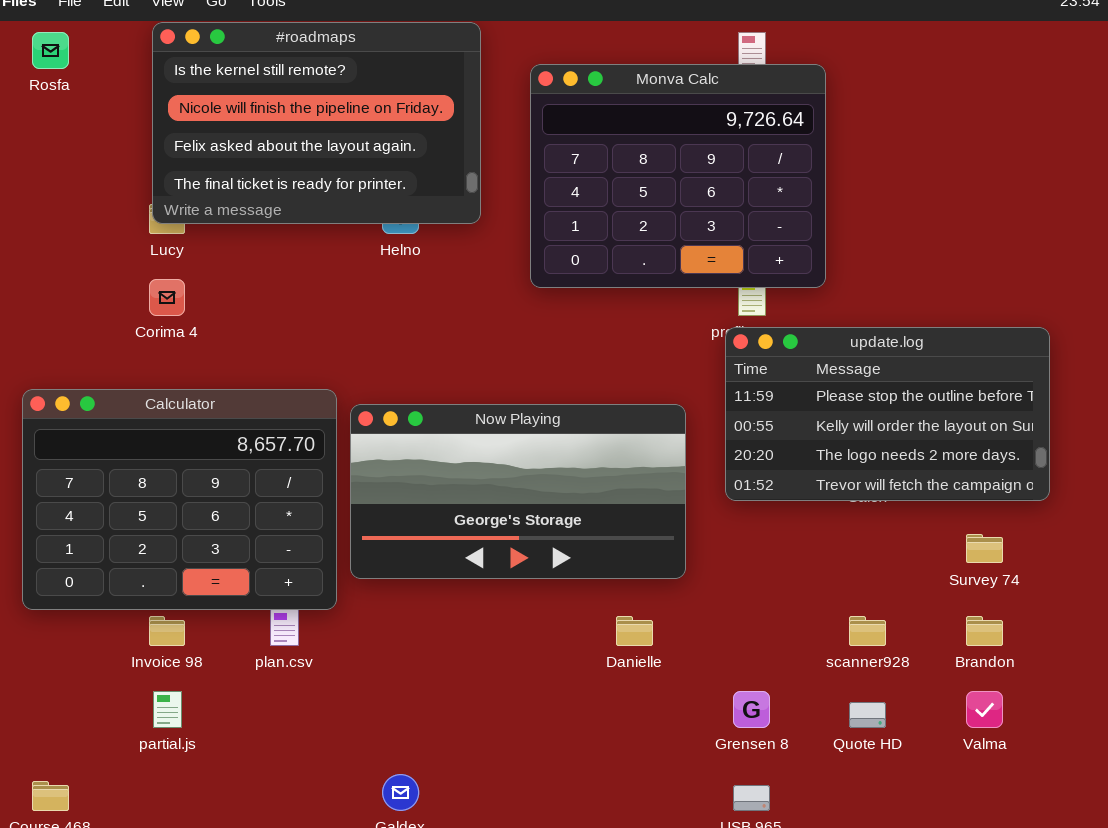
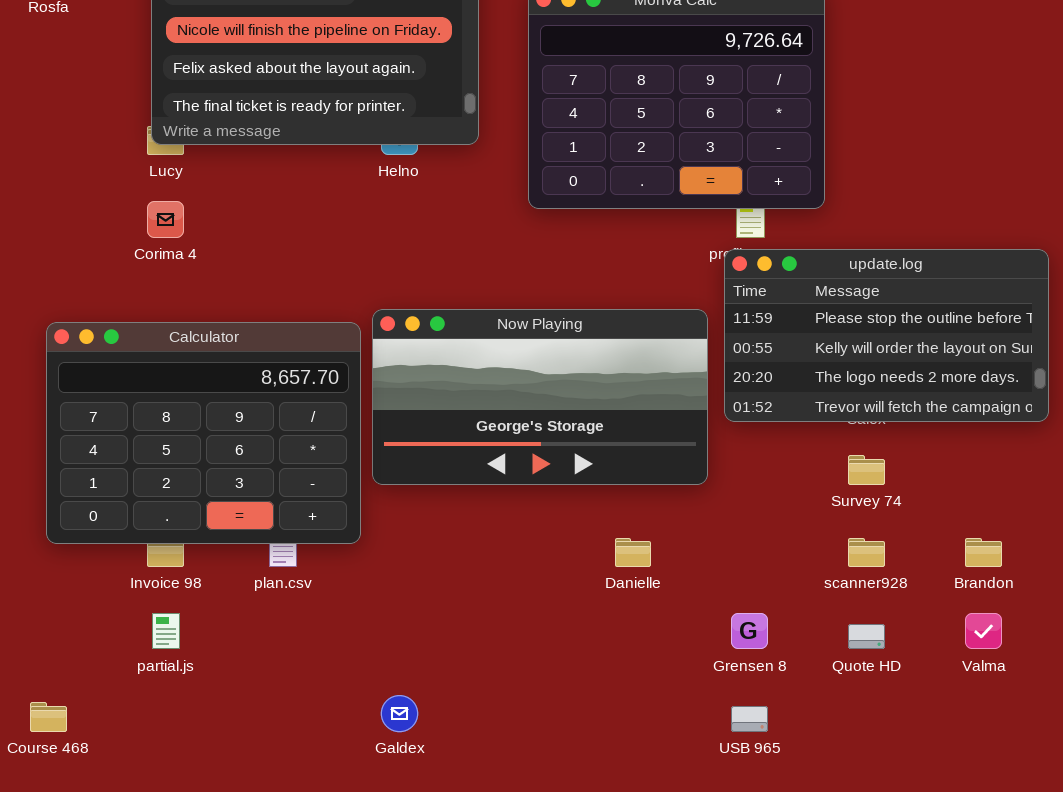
Calculator: [22,389,337,610] -> [46,322,361,544], moved
Now Playing: [350,404,686,579] -> [372,309,708,485], moved
Survey 74: [966,534,1003,563] -> [848,455,885,485], moved

